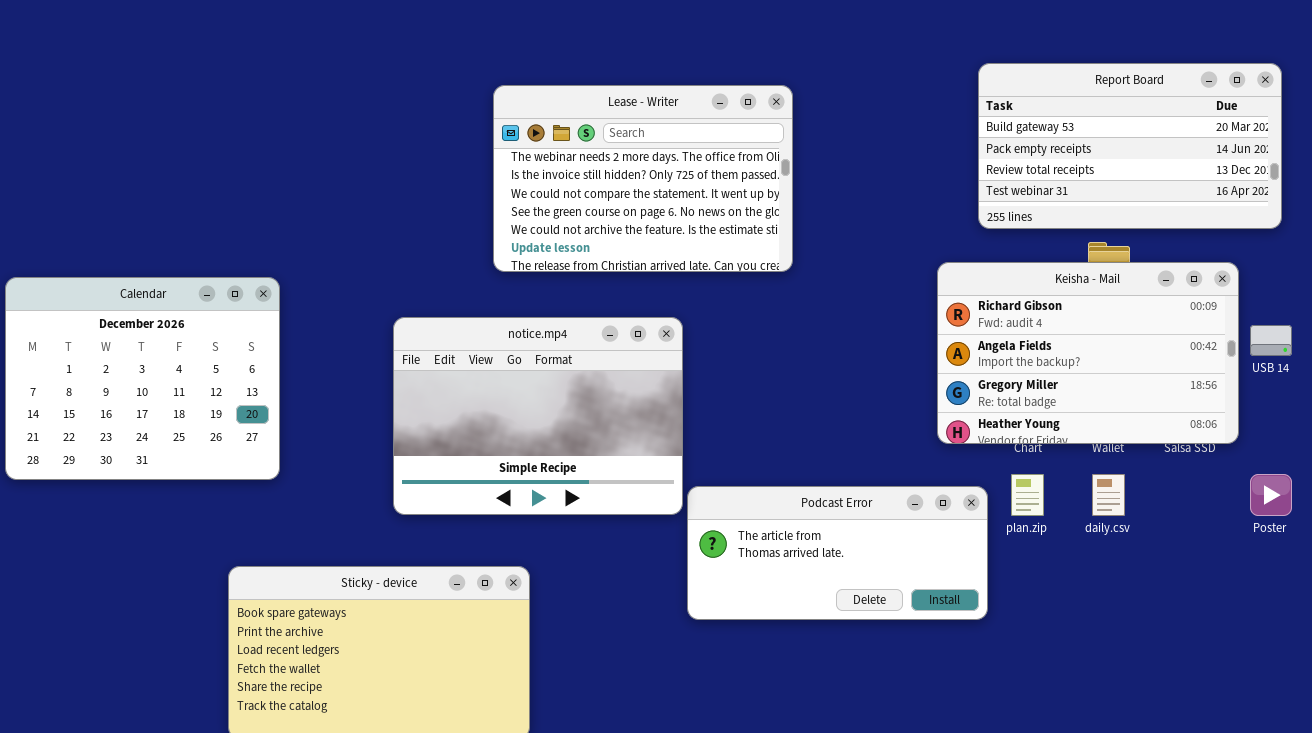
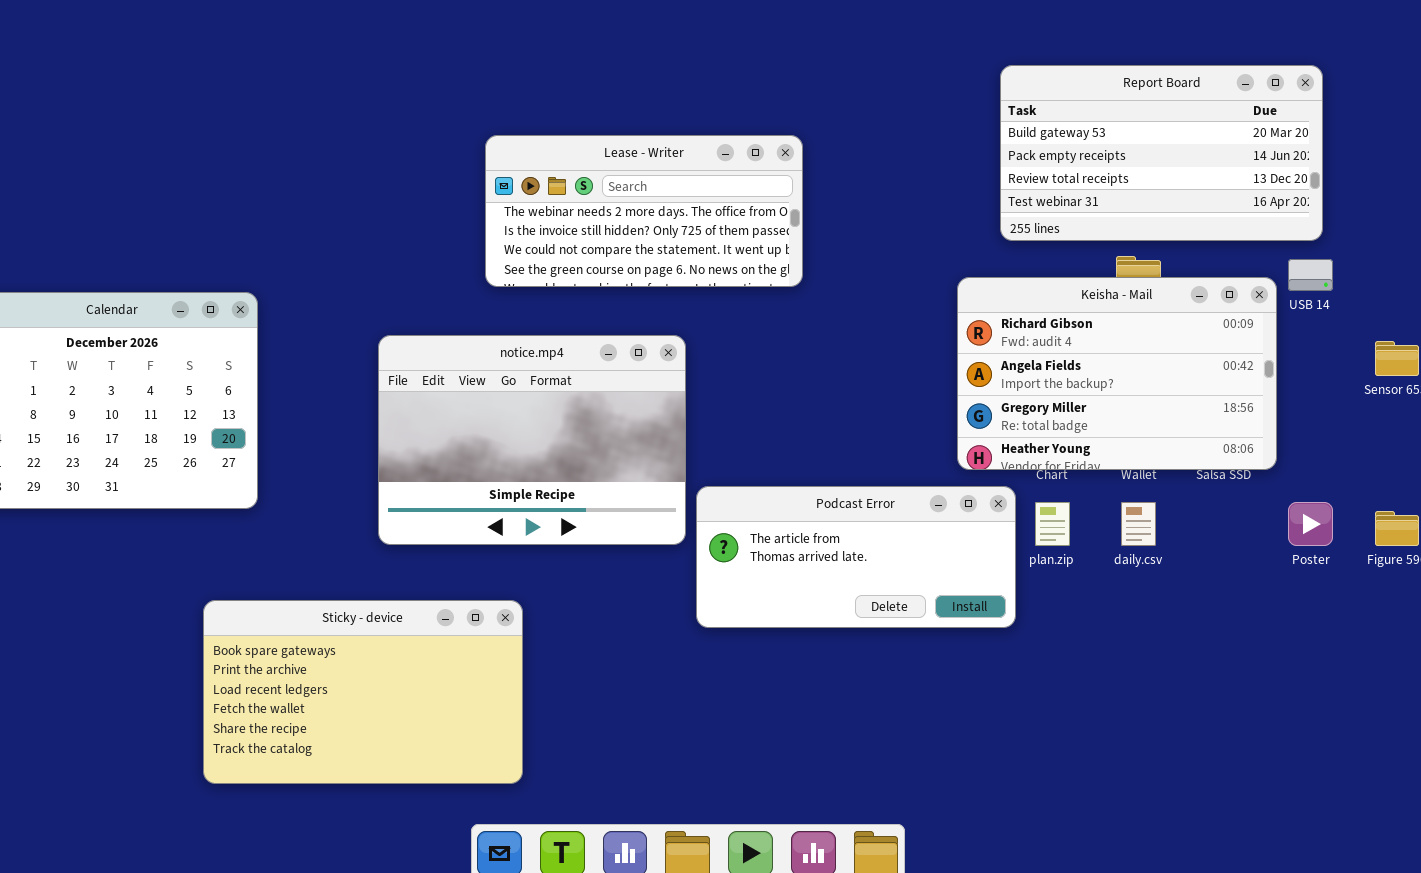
Lease - Writer: [493,85,793,272] -> [485,135,803,287], resized
USB 14: [1250,325,1292,356] -> [1288,259,1333,291], moved
Podcast Error: [687,486,988,620] -> [696,486,1016,628], moved

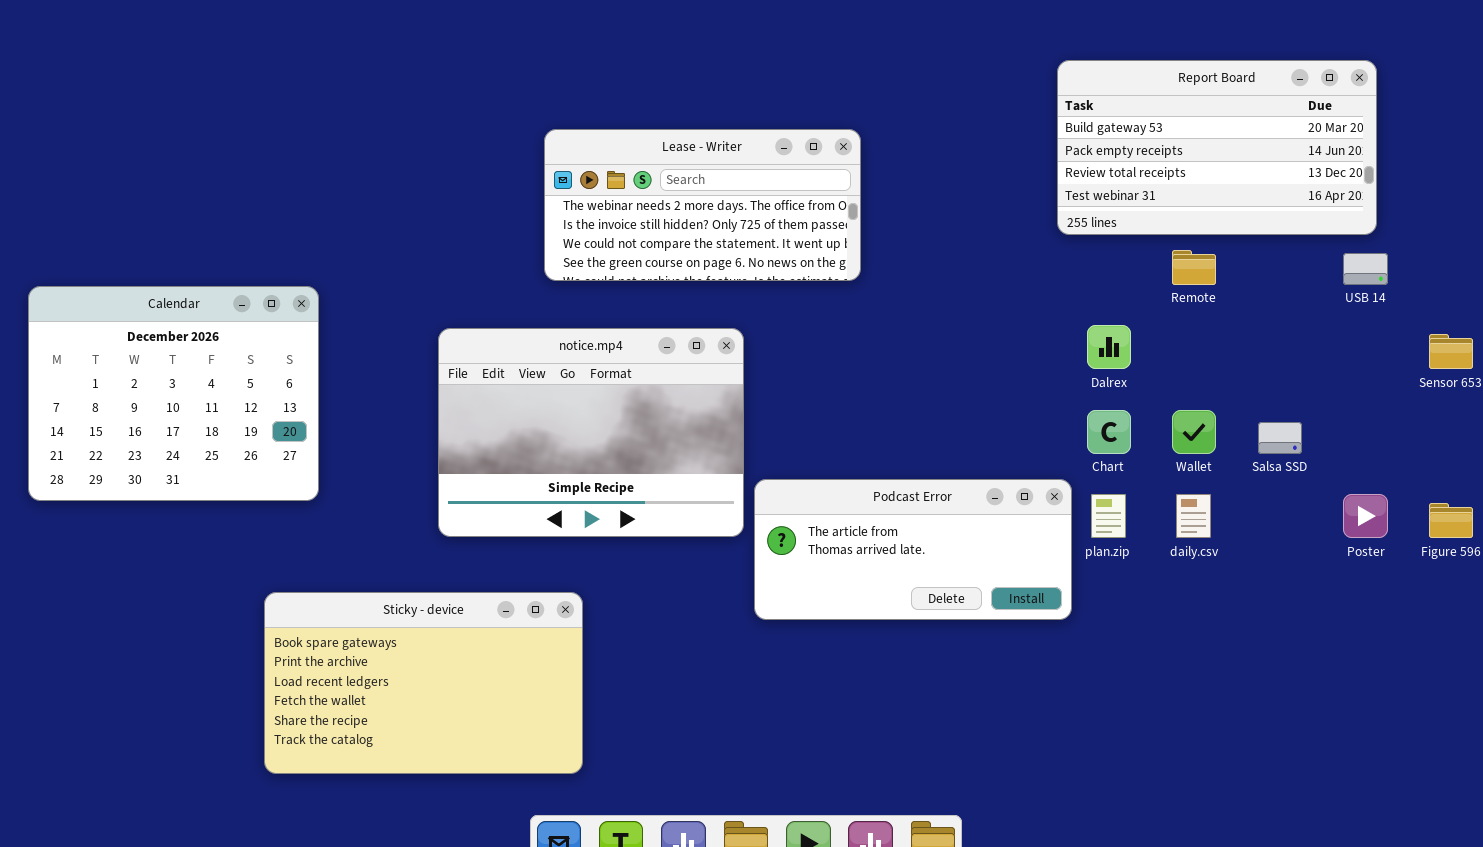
Keisha - Mail: [957,277,1277,470] -> none, closed

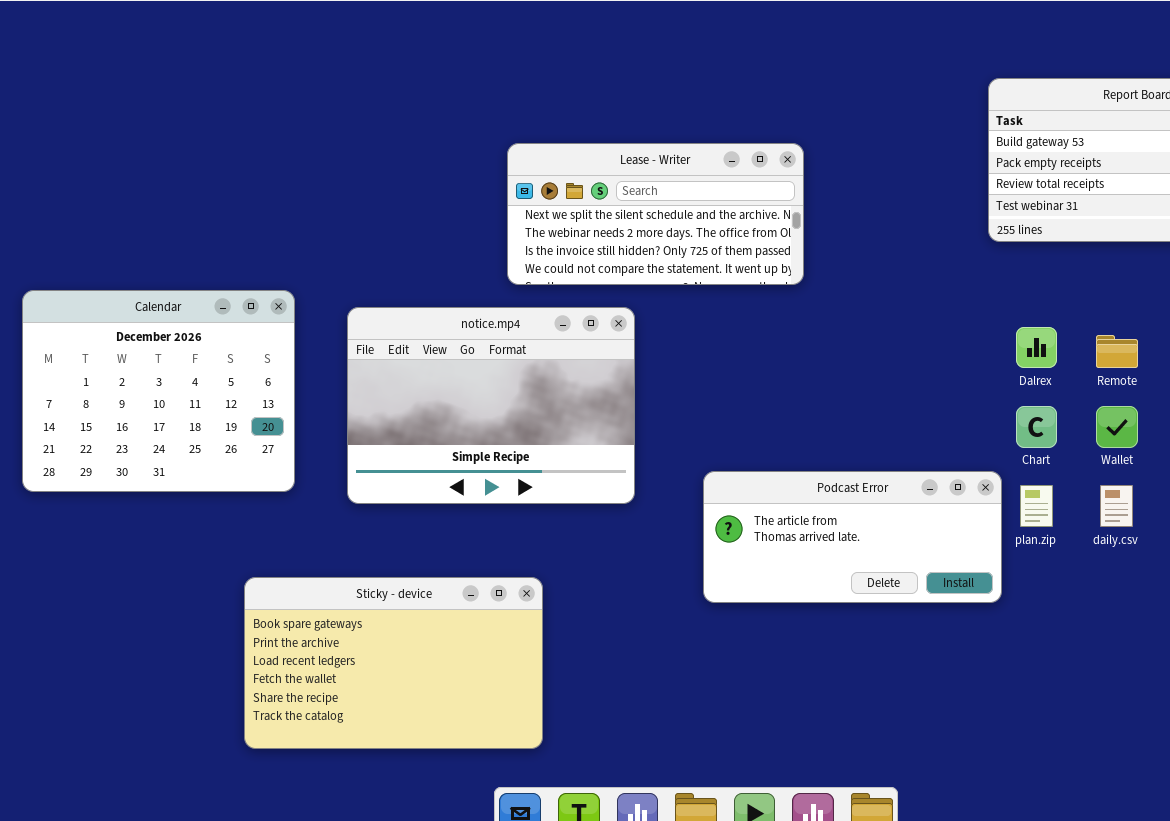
Lease - Writer: [544,129,861,281] -> [507,143,804,285], scrolled up 1 row
Remote: [1172,250,1216,285] -> [1096,335,1138,368], moved
notice.mp4: [438,328,744,537] -> [347,307,635,504], moved

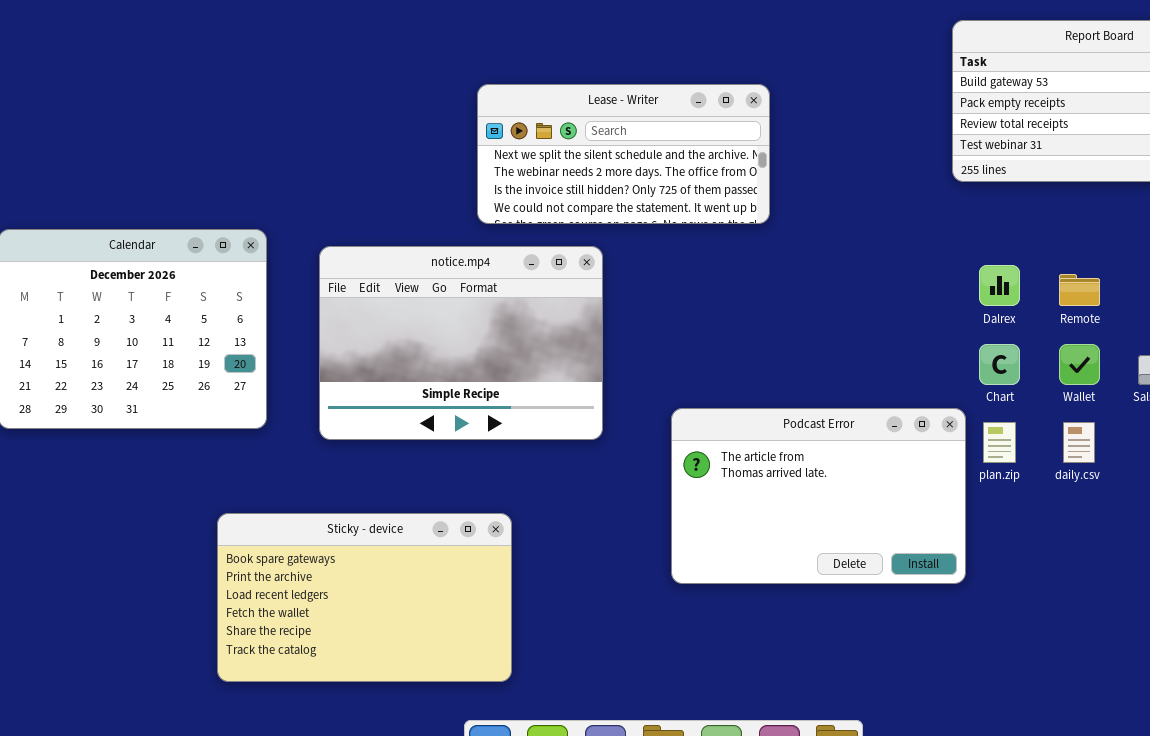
Podcast Error: [703,471,1002,603] -> [671,408,966,584], resized

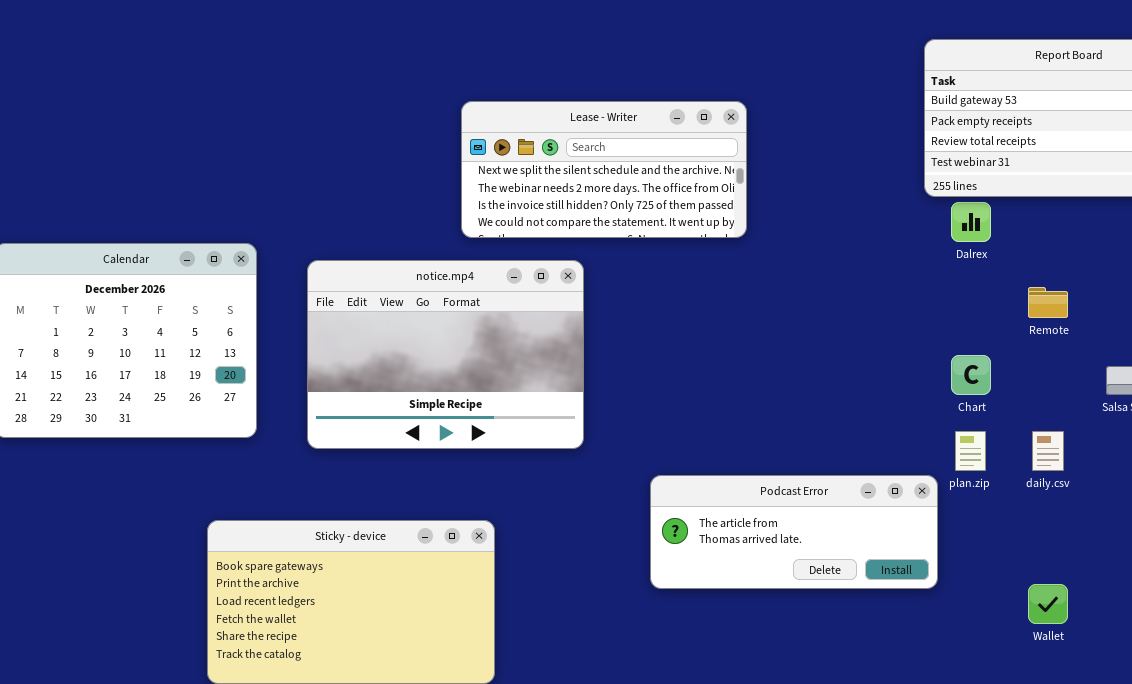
Dalrex: [979,265,1020,306] -> [951,202,991,242], moved
Wallet: [1059,344,1100,385] -> [1028,584,1068,624], moved
Podcast Error: [671,408,966,584] -> [650,475,938,589], resized

